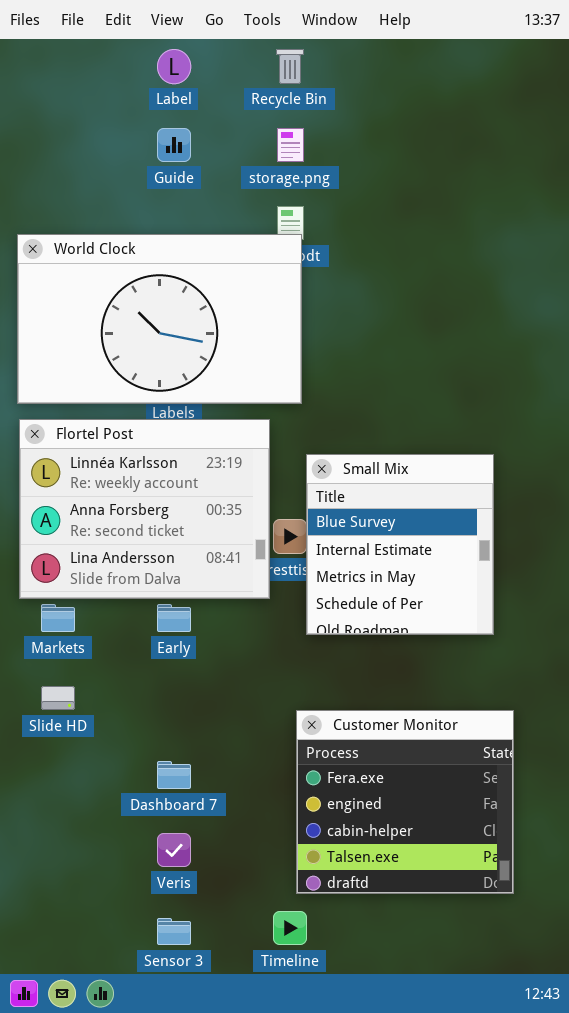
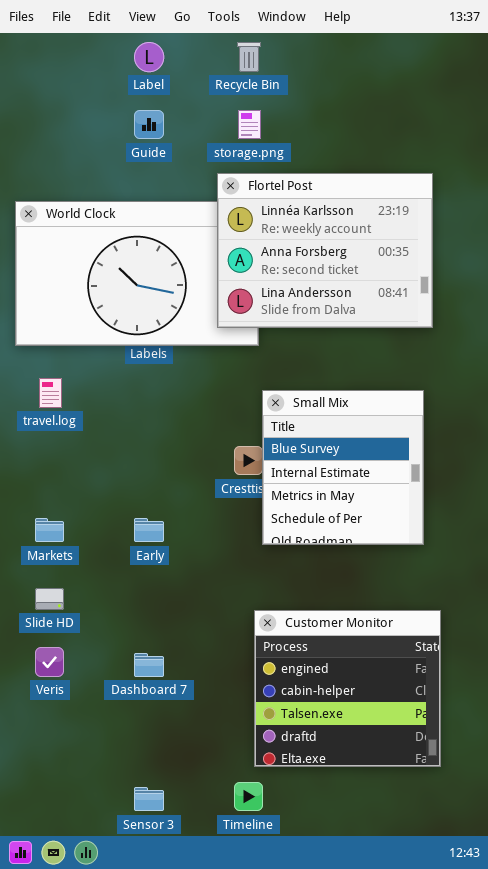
Flortel Post: [19,419,270,599] -> [217,173,433,328], moved
Customer Monitor: [296,710,514,894] -> [254,610,441,767], scrolled down 1 row
Veris: [157,833,191,867] -> [35,647,64,677], moved

